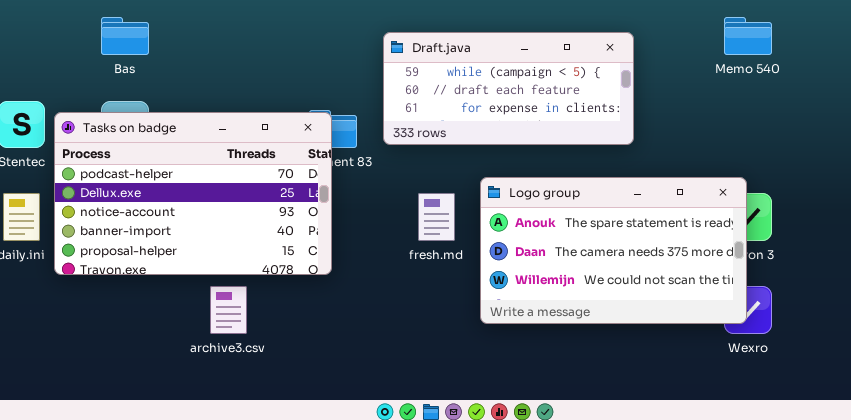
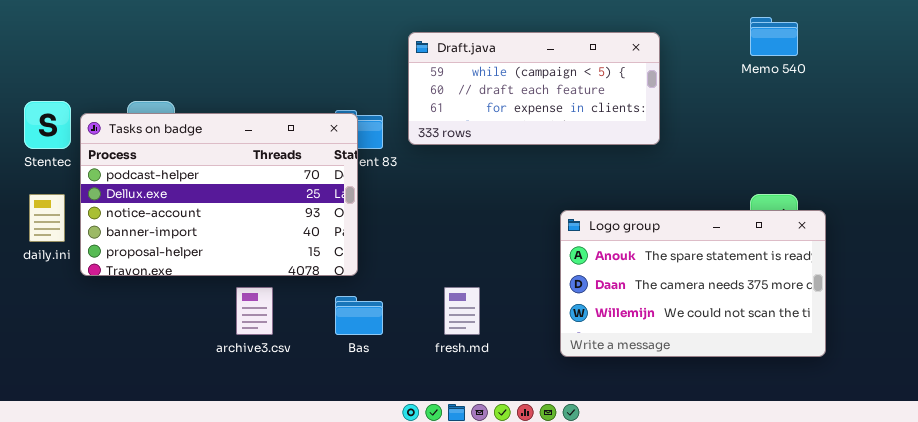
Bas: [101,17,149,55] -> [335,296,383,335], moved
Logo group: [480,177,747,324] -> [560,210,826,357], moved
fresh.md: [418,193,455,241] -> [444,287,480,335], moved

